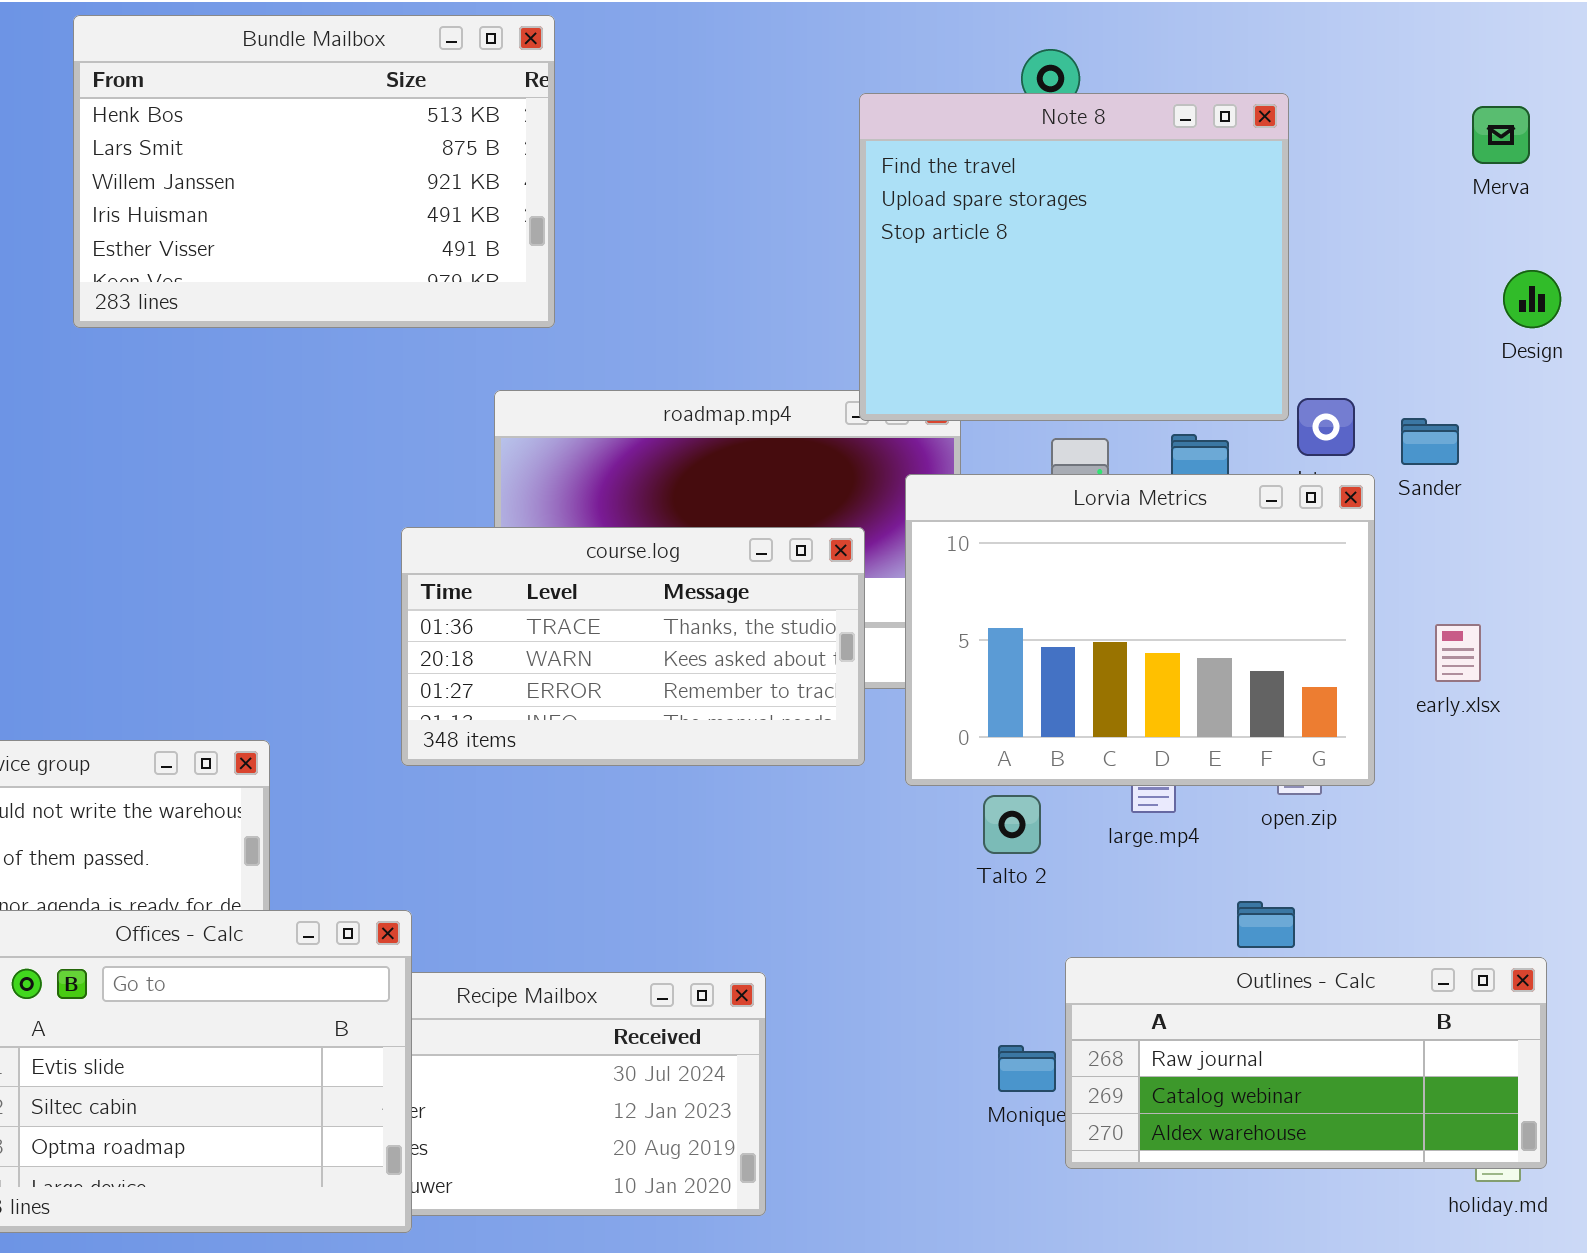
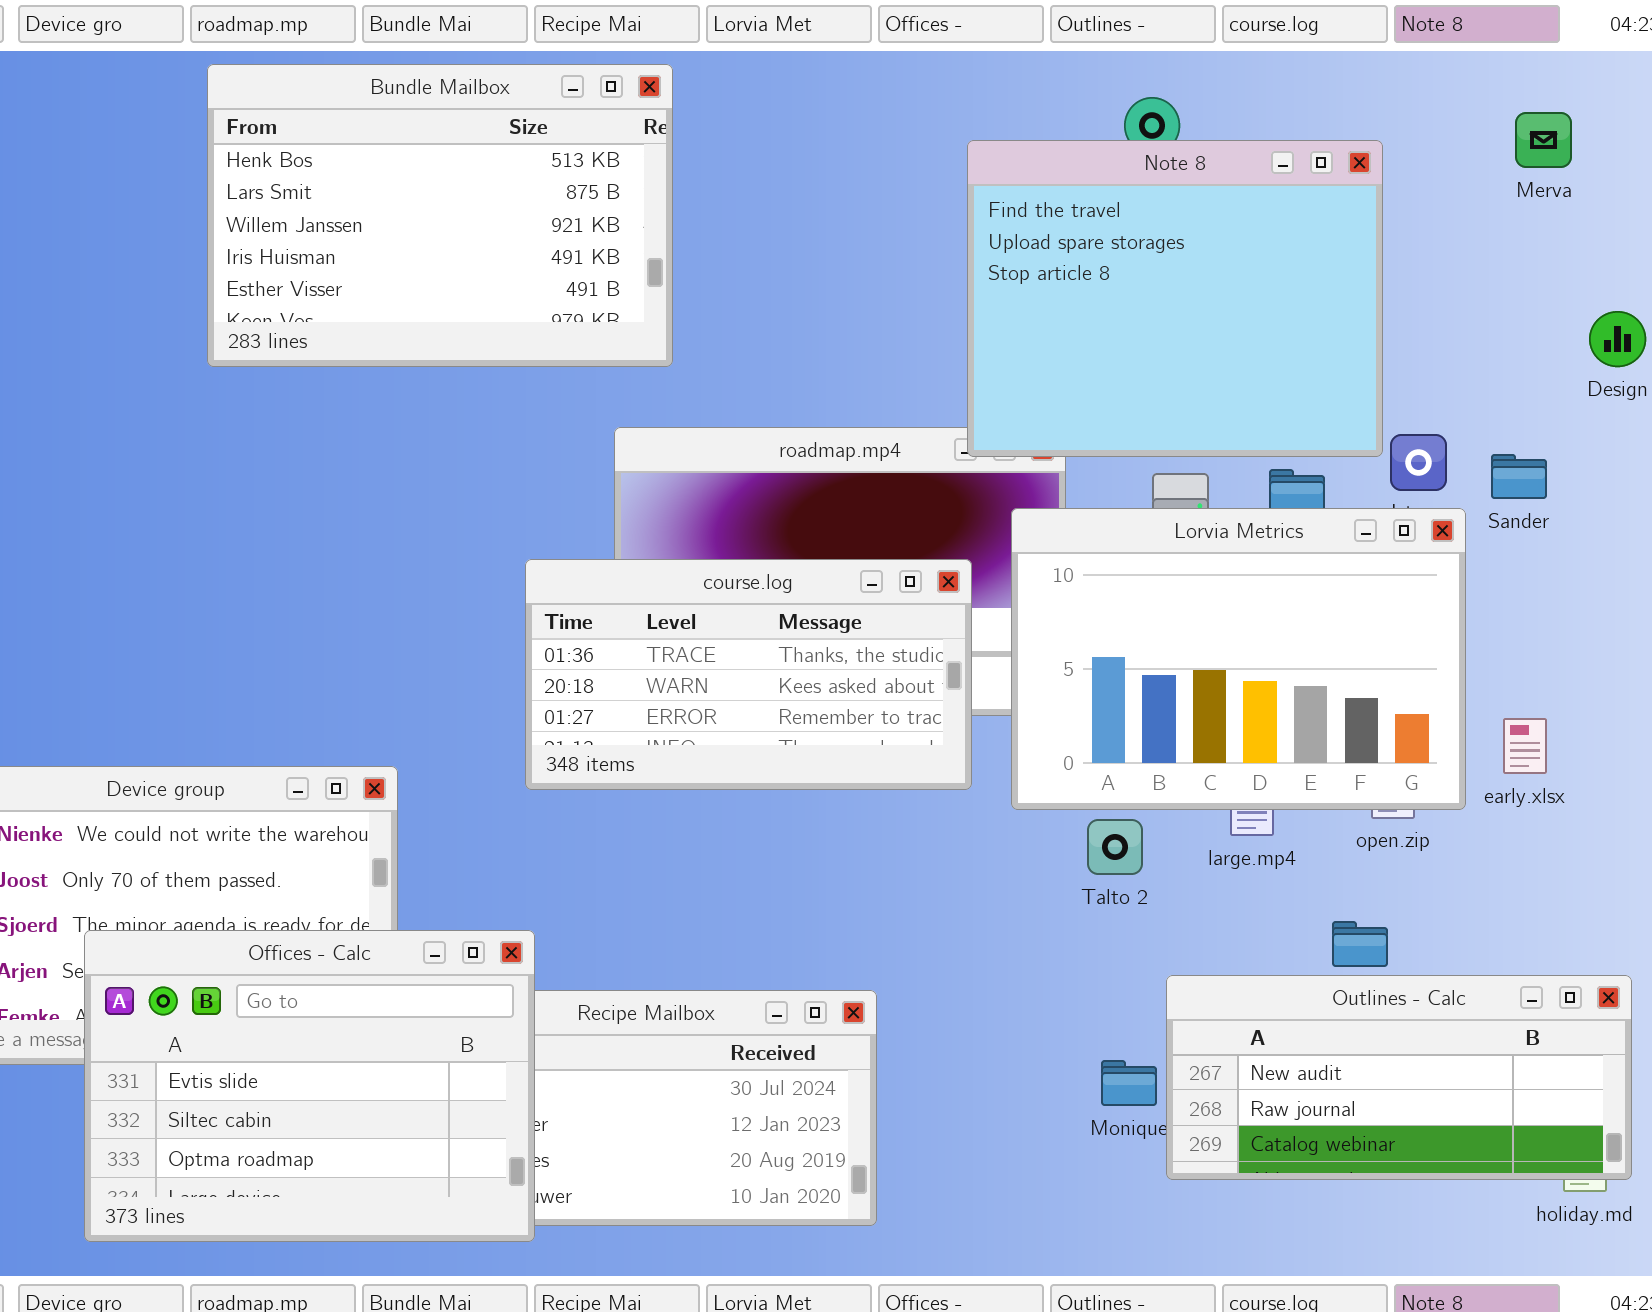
Merva: [1472,106,1530,164] -> [1515,112,1572,168], moved
early.xlsx: [1435,624,1481,682] -> [1503,718,1547,774], moved
Outlines - Calc: [1065,957,1547,1169] -> [1166,975,1632,1180], scrolled up 1 row

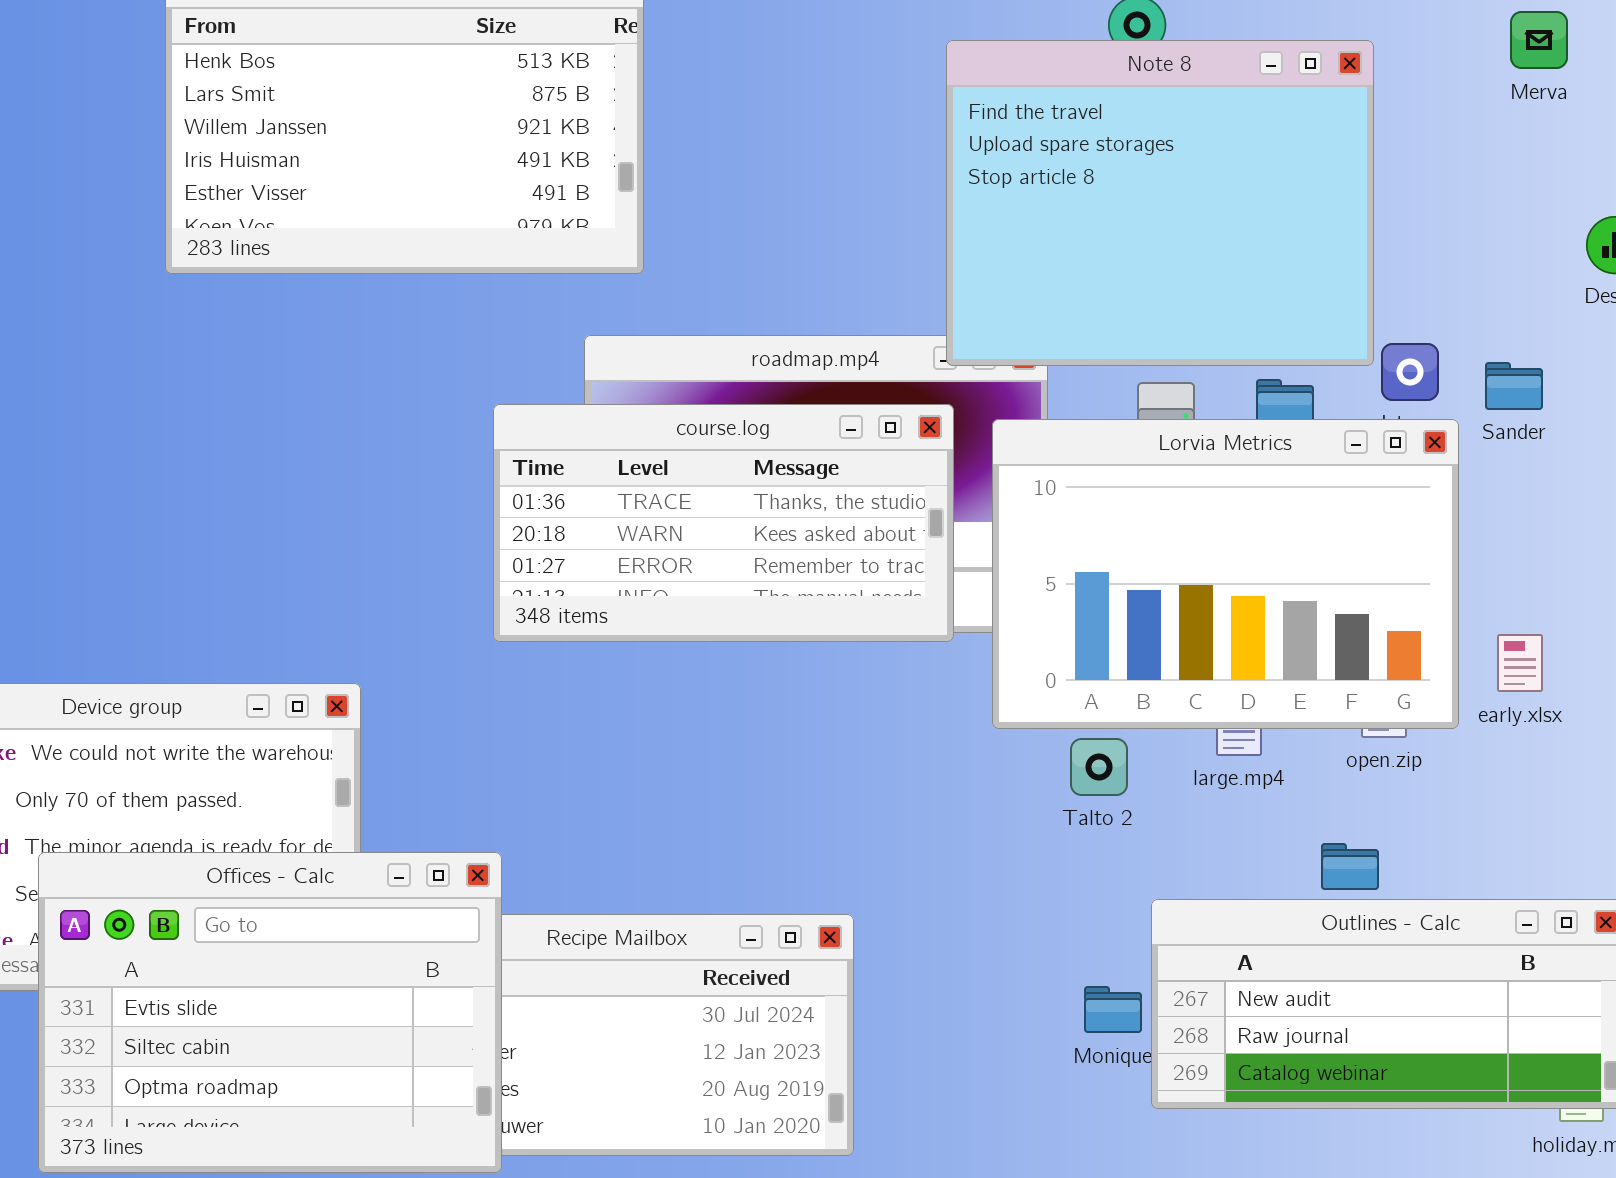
course.log: [525,559,972,790] -> [493,404,954,642], moved

